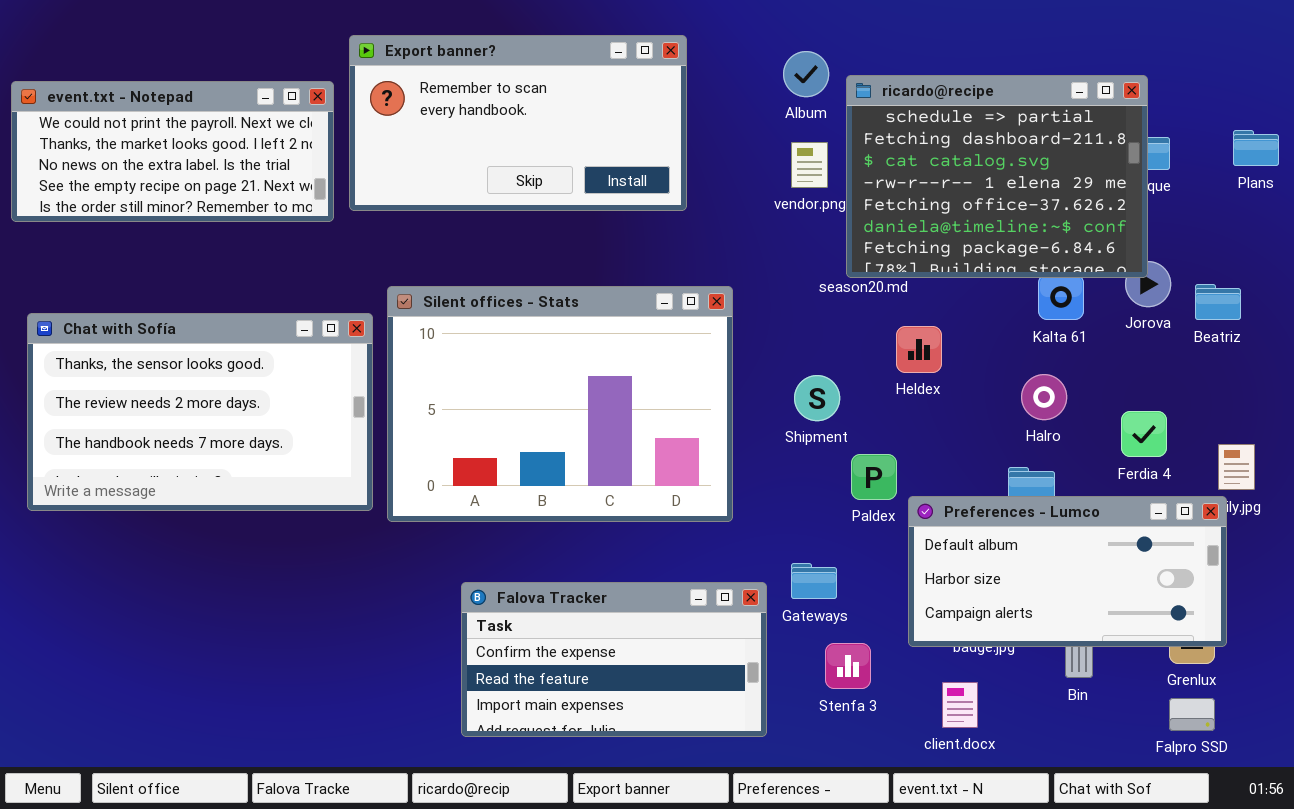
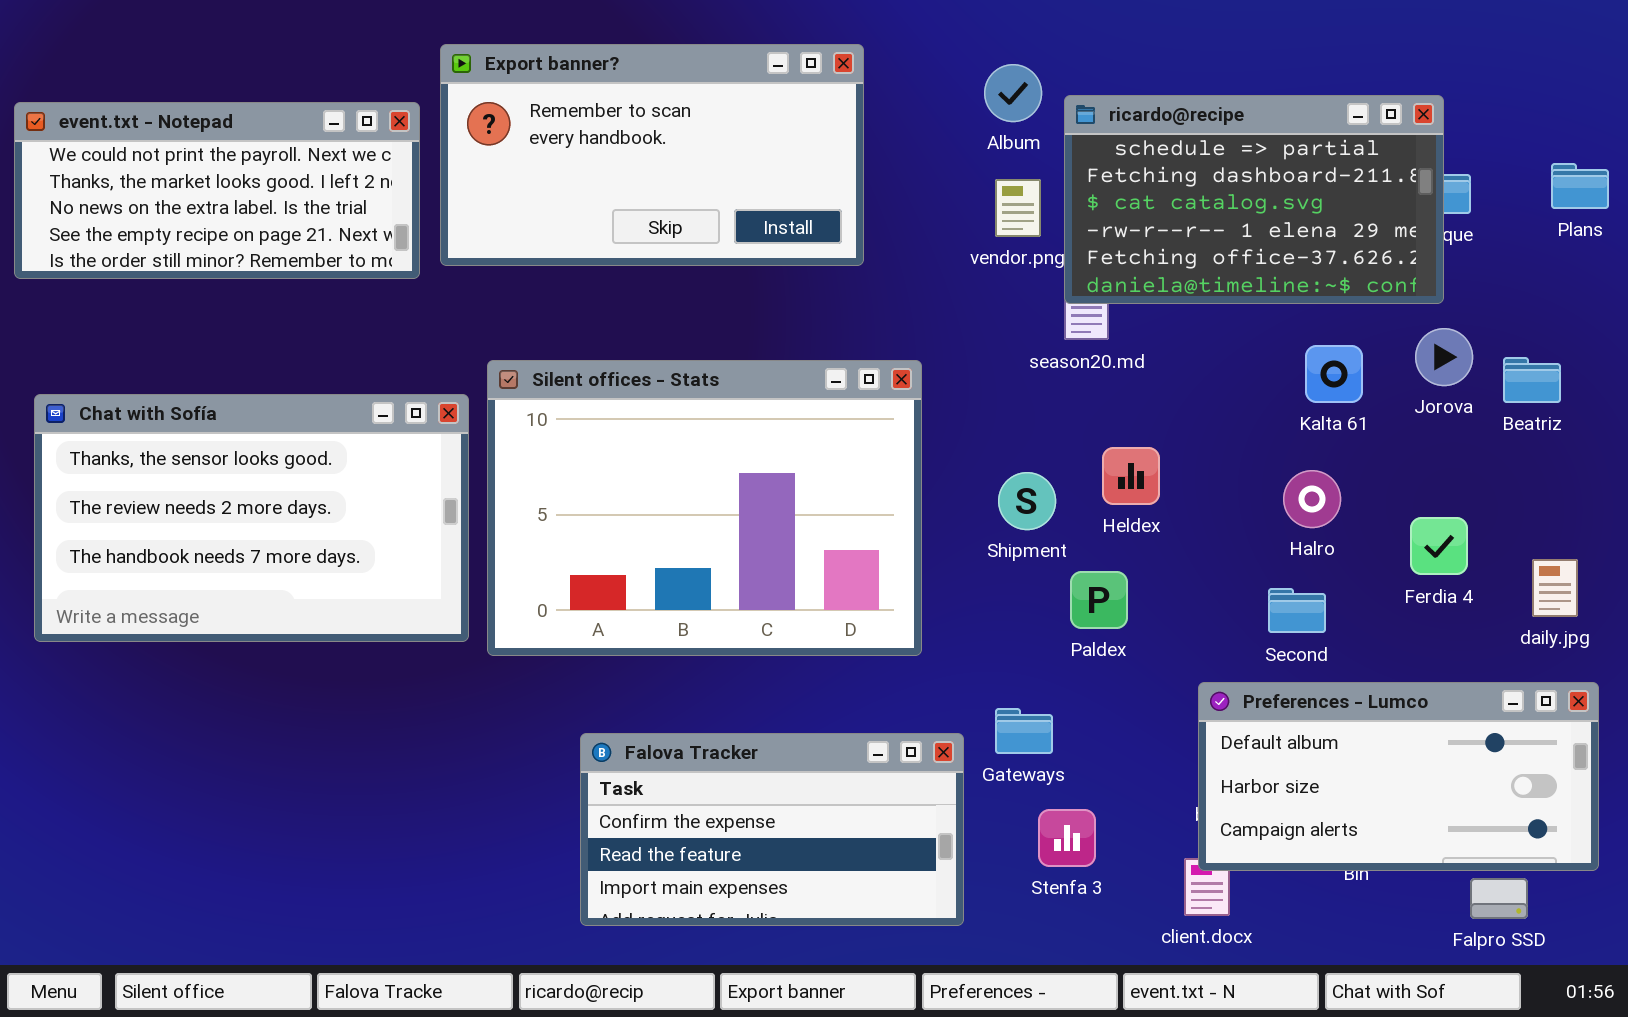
ricardo@recipe: [846,75,1148,278] -> [1064,95,1444,304], resized
Heldex: [896,326,942,373] -> [1102,447,1160,505], moved
Preferences - Lumco: [908,496,1227,647] -> [1198,682,1599,871], moved

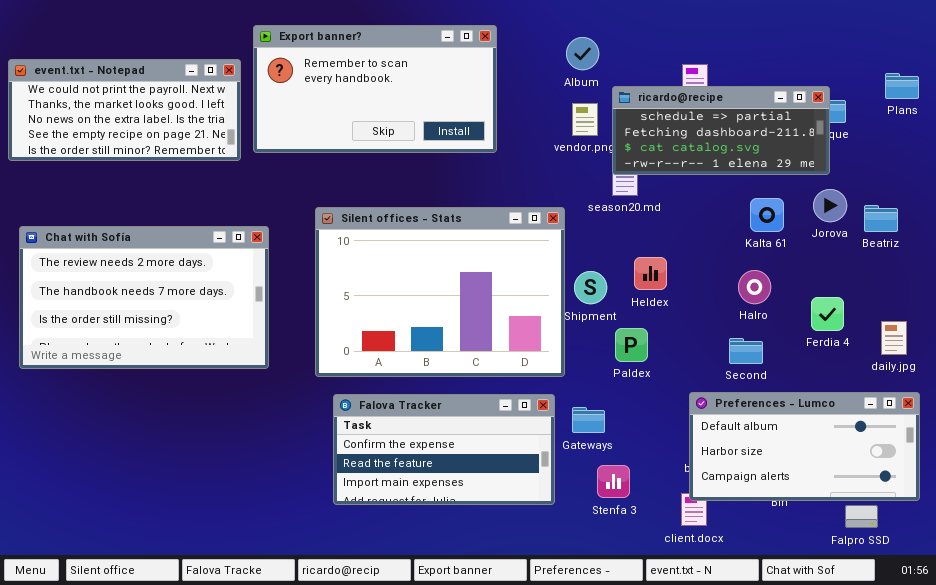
ricardo@recipe: [1064,95,1444,304] -> [612,86,830,175], resized
Plans: [1551,163,1609,209] -> [885,73,919,99], moved
Silent offices - Stats: [487,360,922,656] -> [315,207,565,377], moved
Chat with Sofía: [34,394,469,642] -> [19,226,269,369], scrolled down 1 row
Falova Tracker: [580,733,964,926] -> [333,394,555,505], moved

